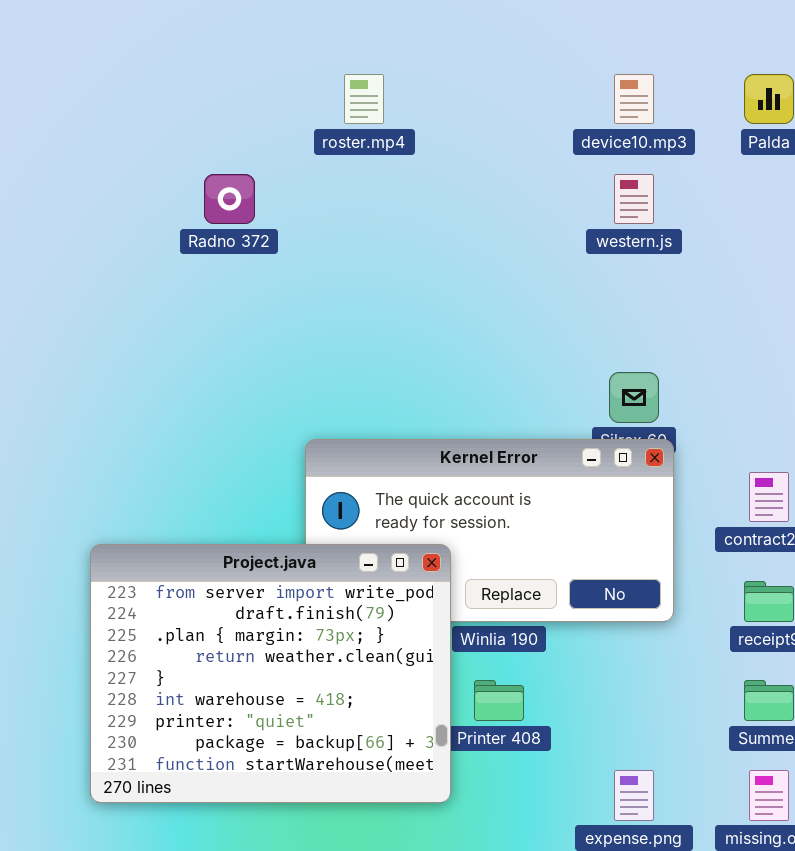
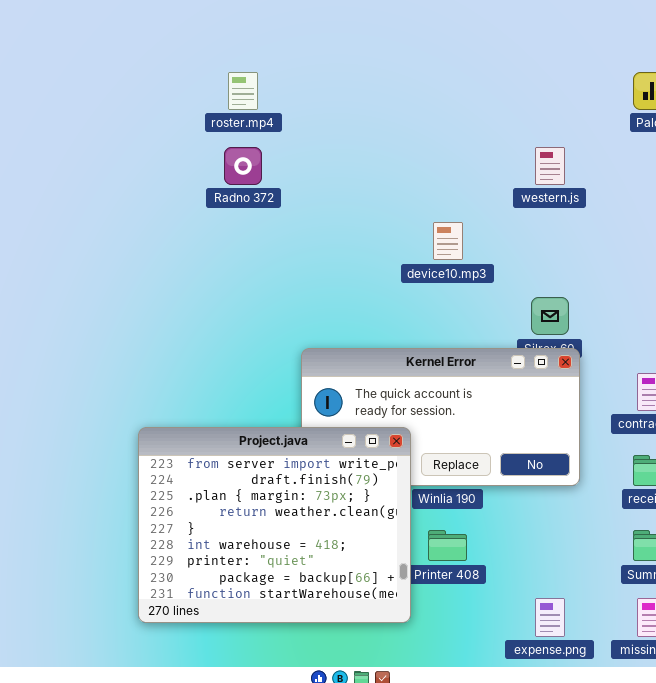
roster.mp4: [344,74,384,124] -> [228,72,258,110], moved
device10.mp3: [614,74,654,124] -> [433,222,463,260], moved

